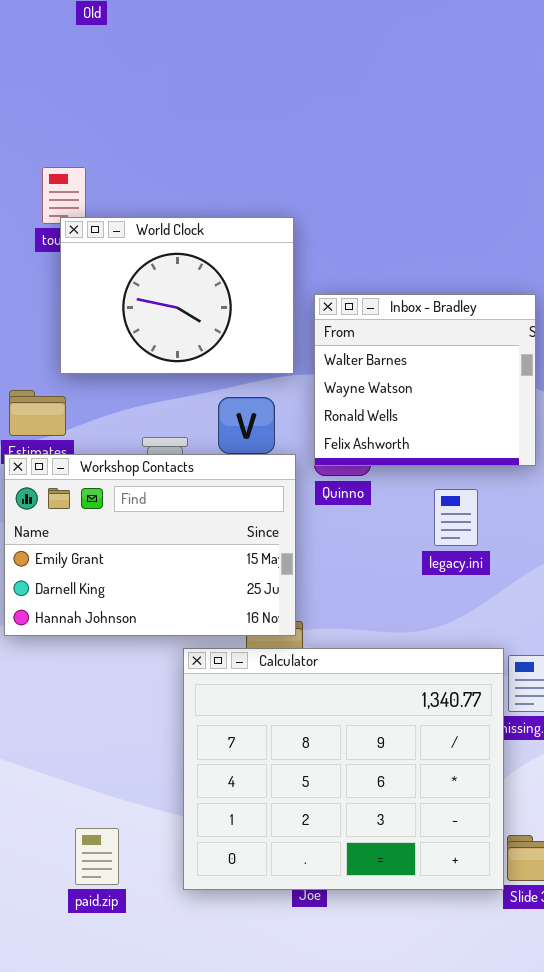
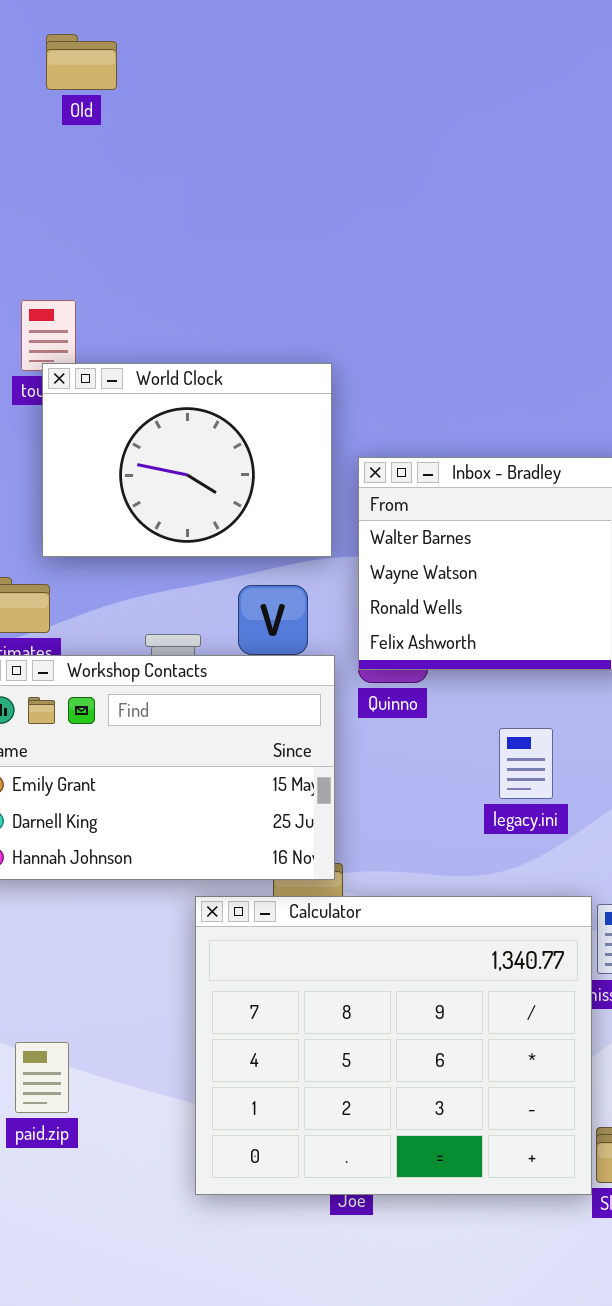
legacy.ini: [434,489,478,546] -> [499,728,553,799], moved
paid.zip: [75,828,119,885] -> [15,1042,69,1113], moved

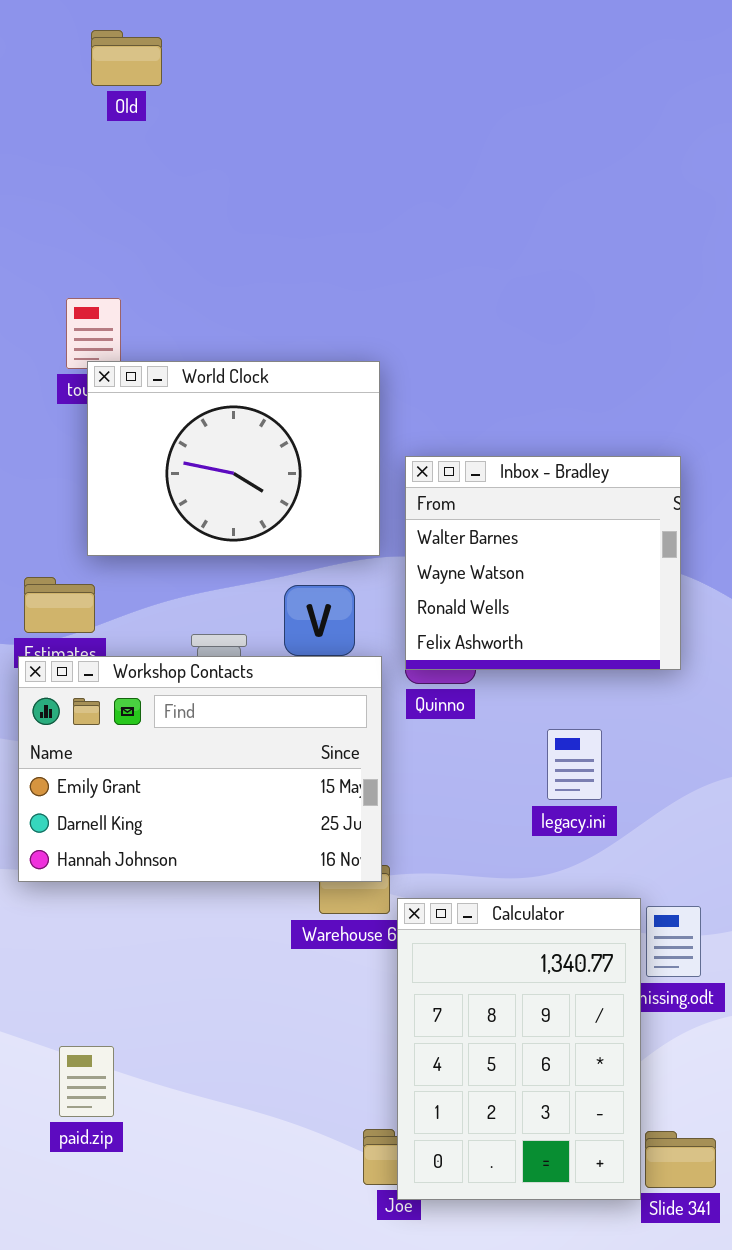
Calculator: [195,896,592,1195] -> [397,898,641,1200], resized

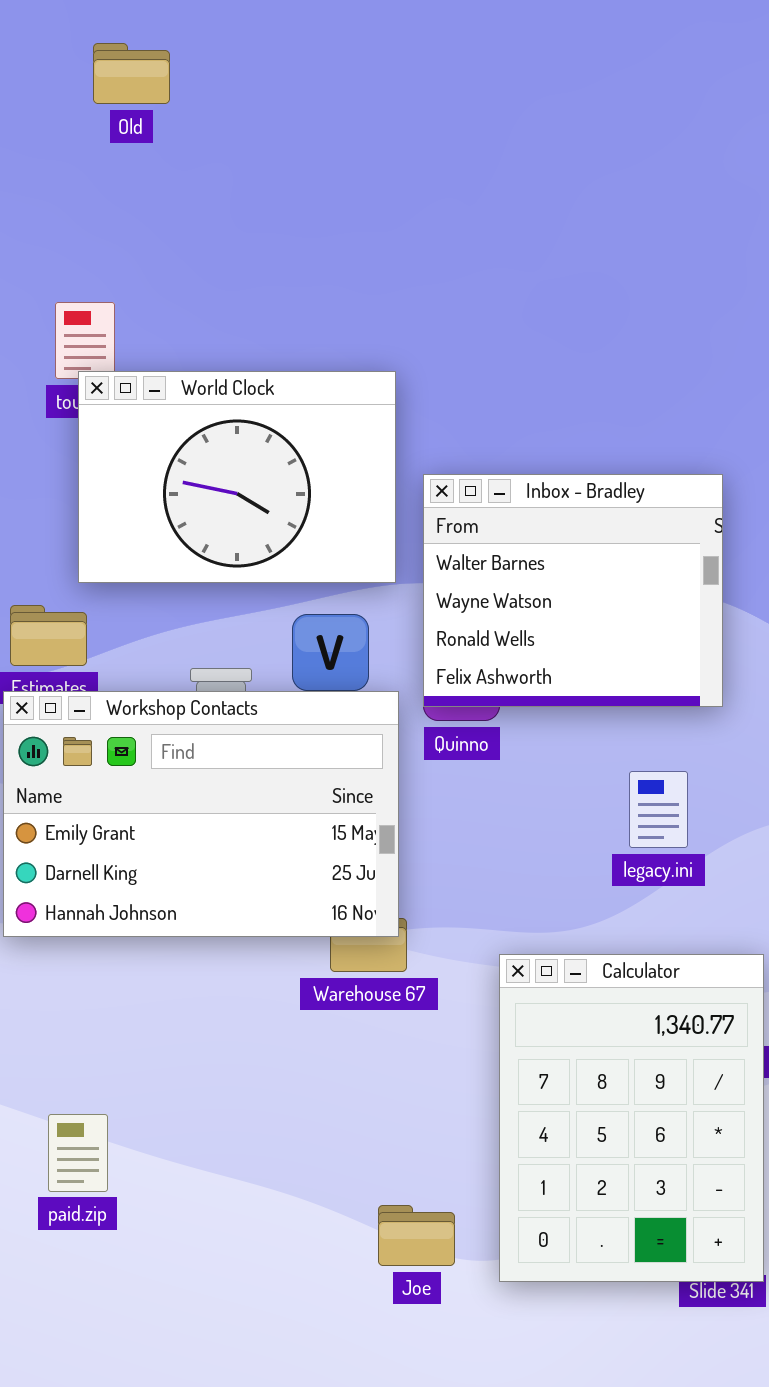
Old: [91,30,162,86] -> [93,43,170,104], moved
legacy.ini: [547,729,602,800] -> [629,771,688,848], moved
Calculator: [397,898,641,1200] -> [499,954,764,1282], moved

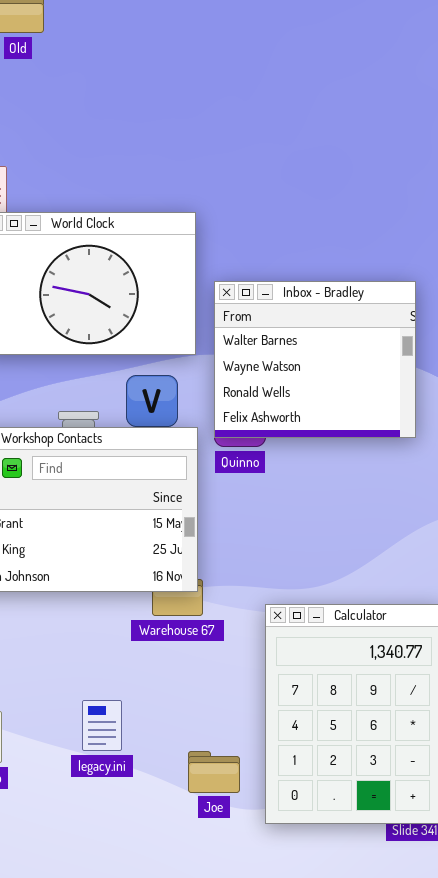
legacy.ini: [629,771,688,848] -> [82,700,122,751], moved
Joe: [378,1205,455,1266] -> [188,751,240,793], moved

